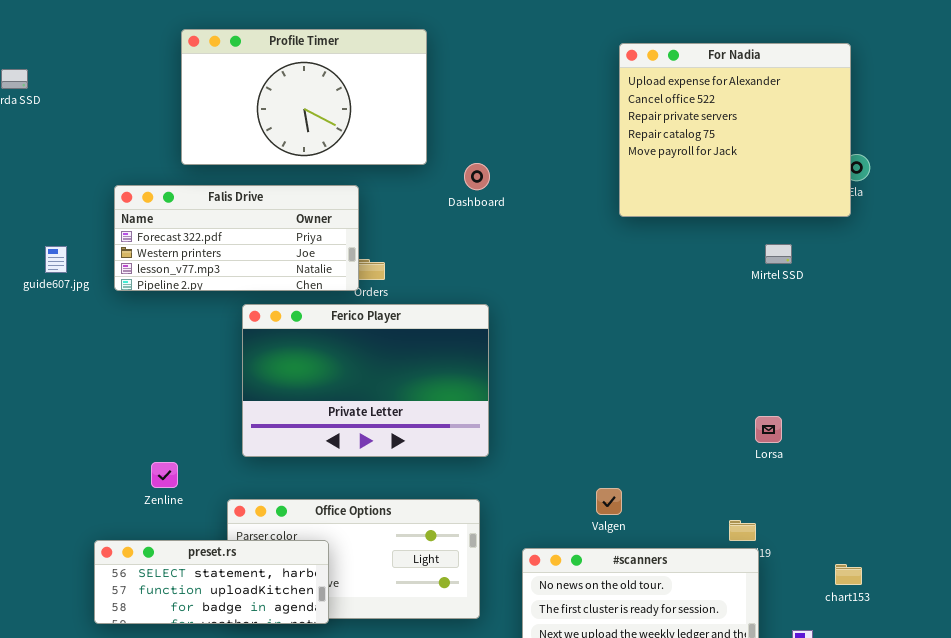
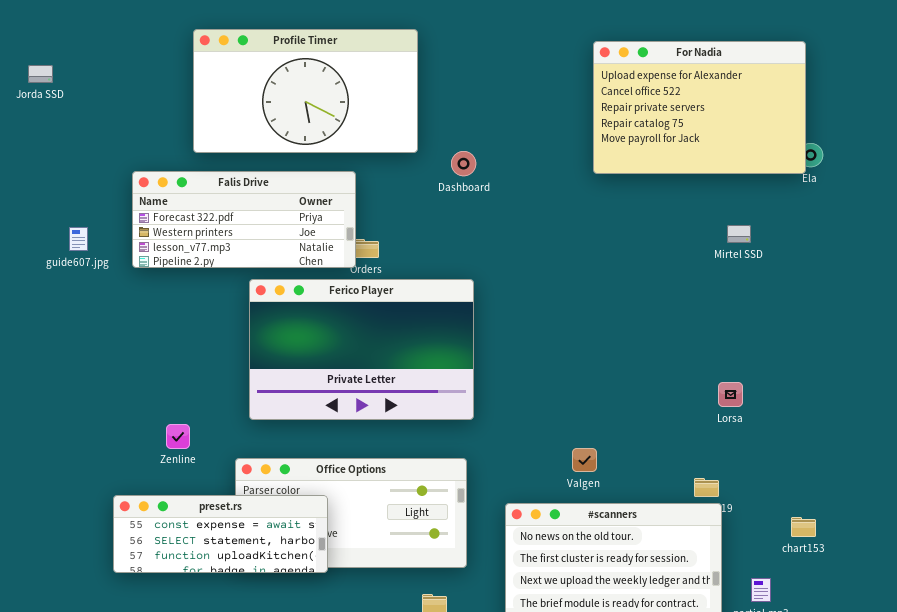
For Nadia: [619,43,851,217] -> [593,41,806,174], resized
preset.rs: [94,540,329,624] -> [113,495,328,573], scrolled up 1 row

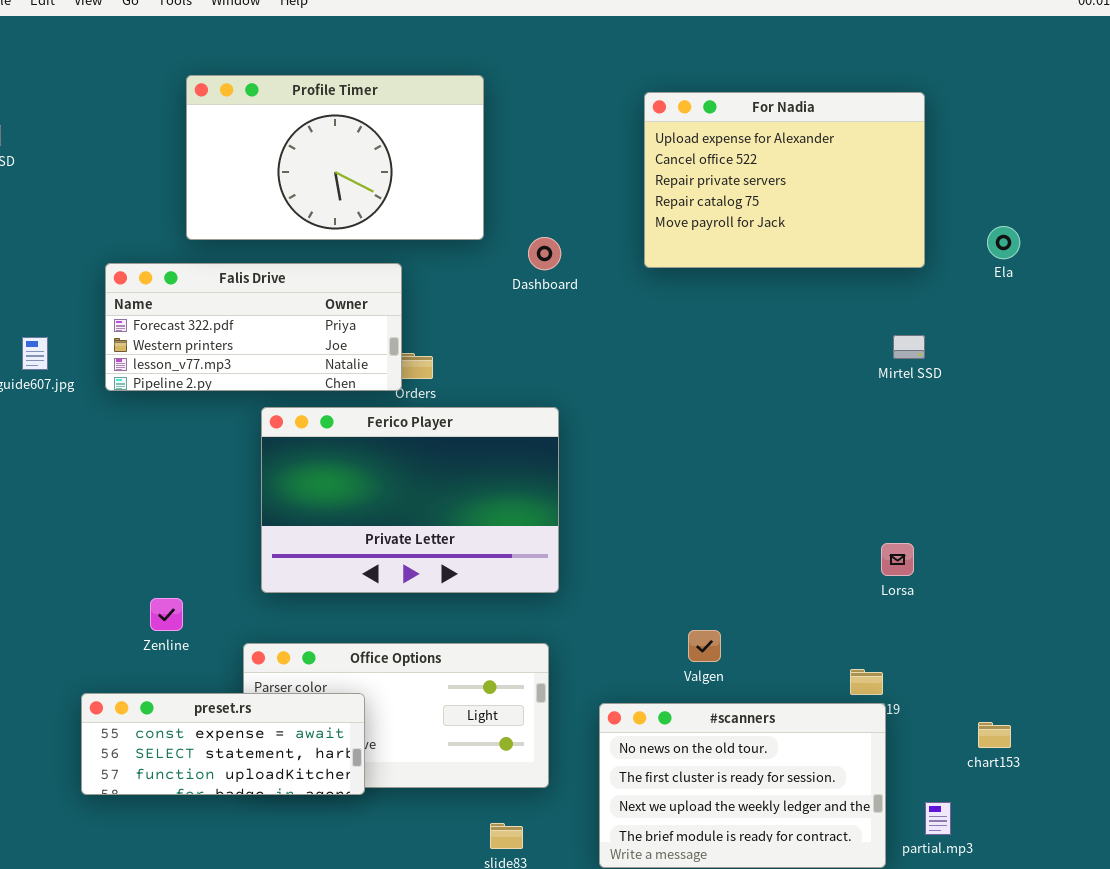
For Nadia: [593,41,806,174] -> [644,92,925,268], moved

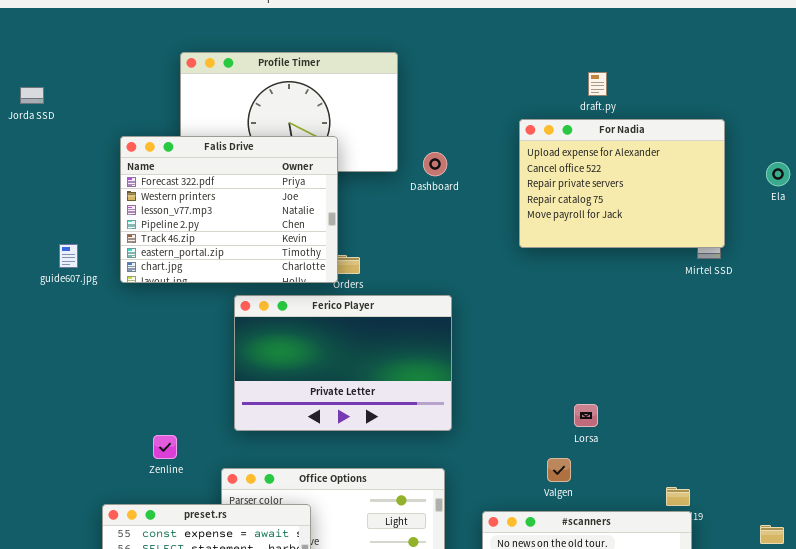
For Nadia: [644,92,925,268] -> [519,119,725,248], moved
Dashboard: [528,237,561,270] -> [423,152,447,176], moved
Falis Drive: [105,263,402,391] -> [120,136,338,283], resized
Lorsa: [881,543,914,576] -> [574,404,598,427], moved

